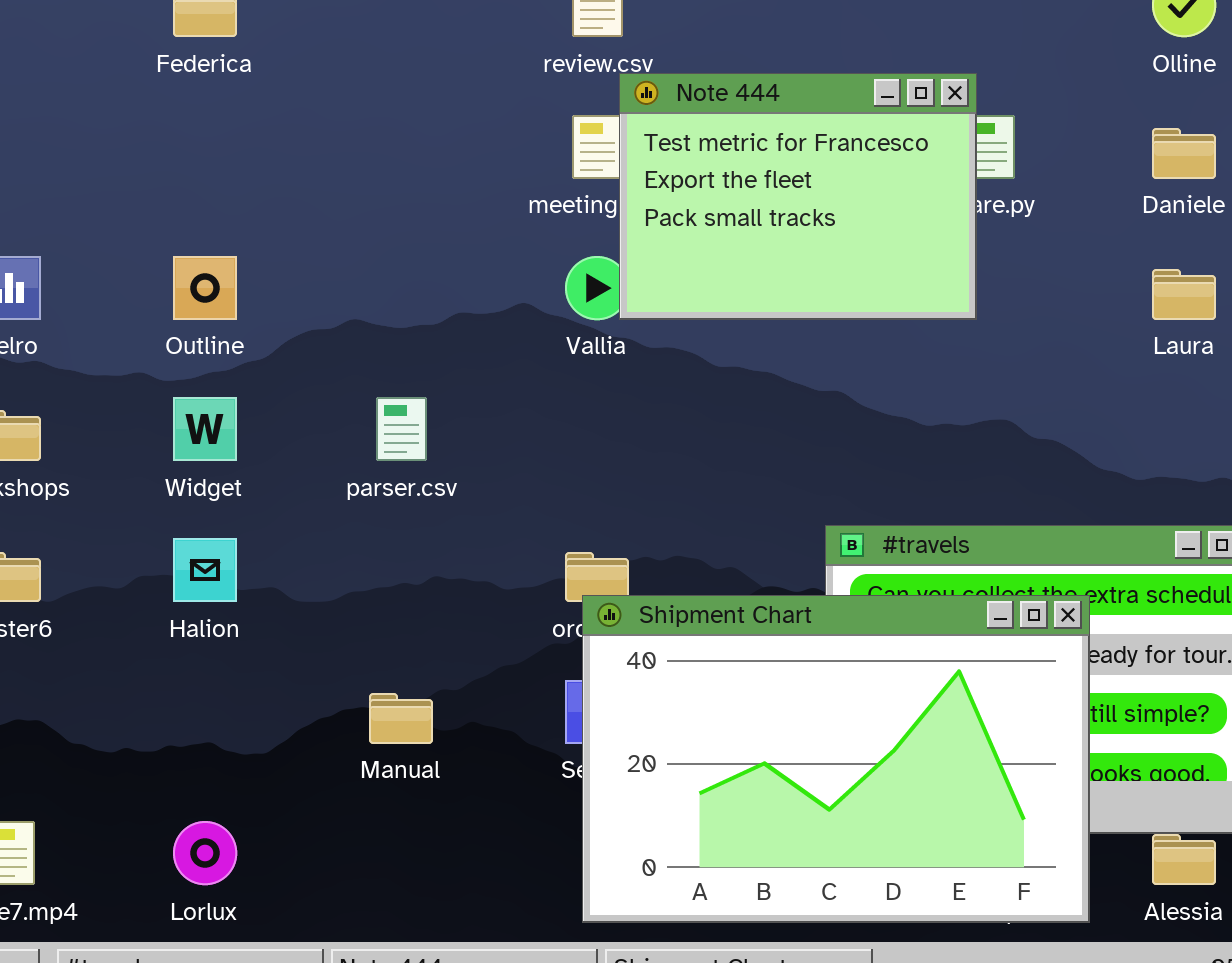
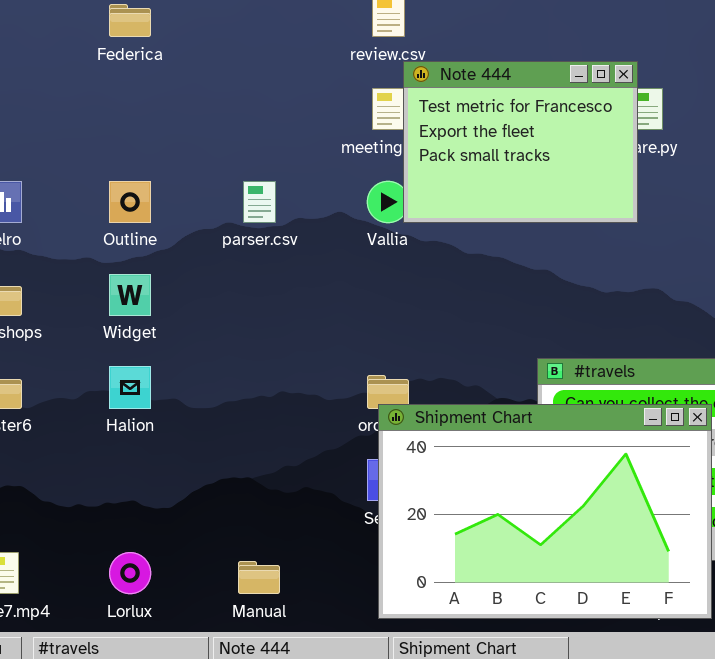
parser.csv: [376,397,427,461] -> [243,181,276,223], moved
Manual: [369,693,433,744] -> [238,561,280,594], moved

